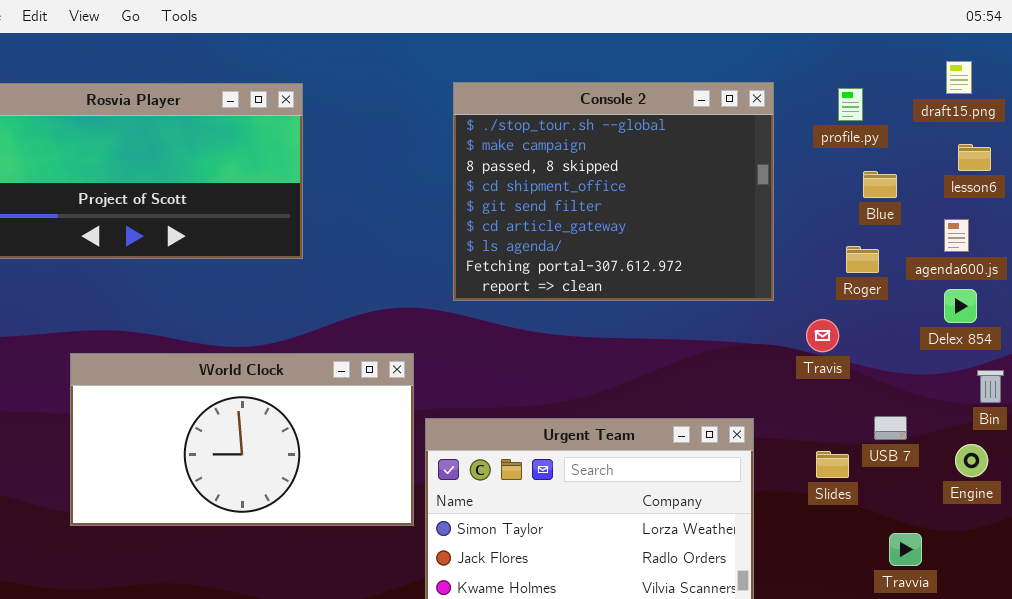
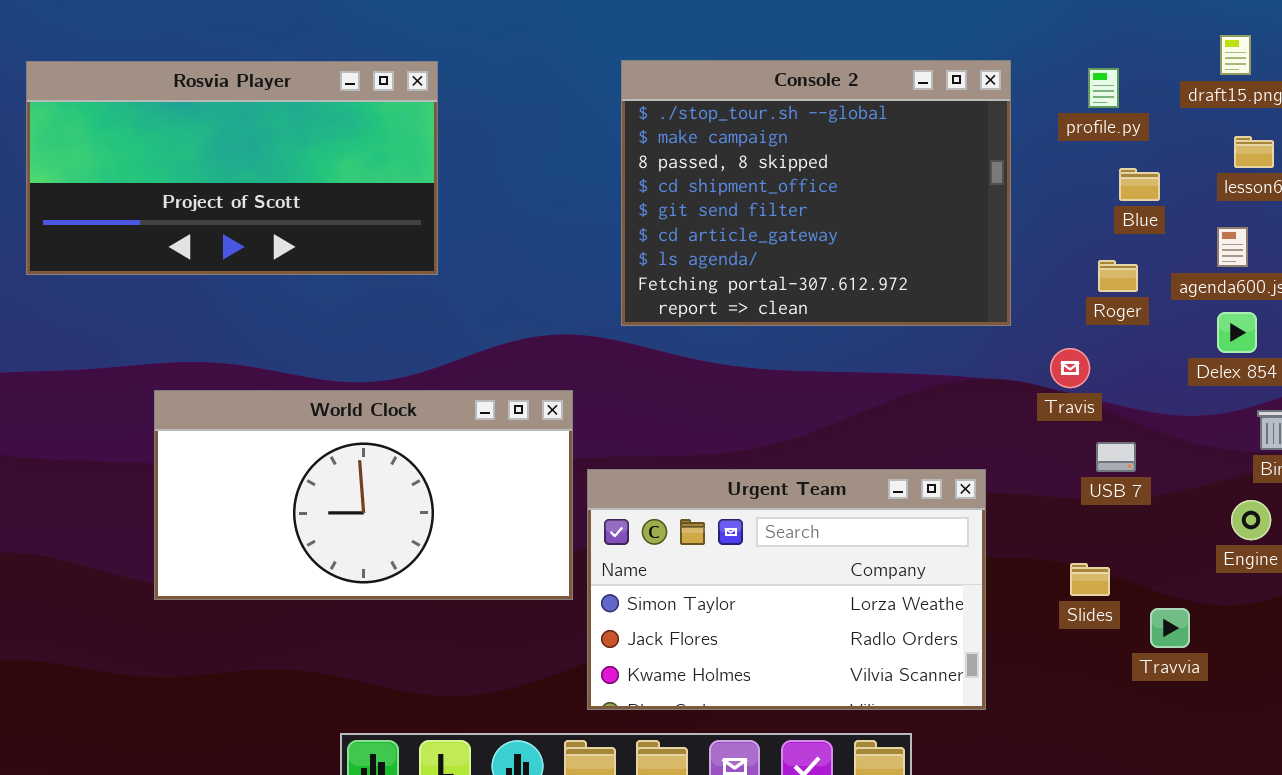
USB 7: [874,416,907,440] -> [1096,442,1136,472], moved
Slides: [816,451,849,478] -> [1070,563,1110,596], moved

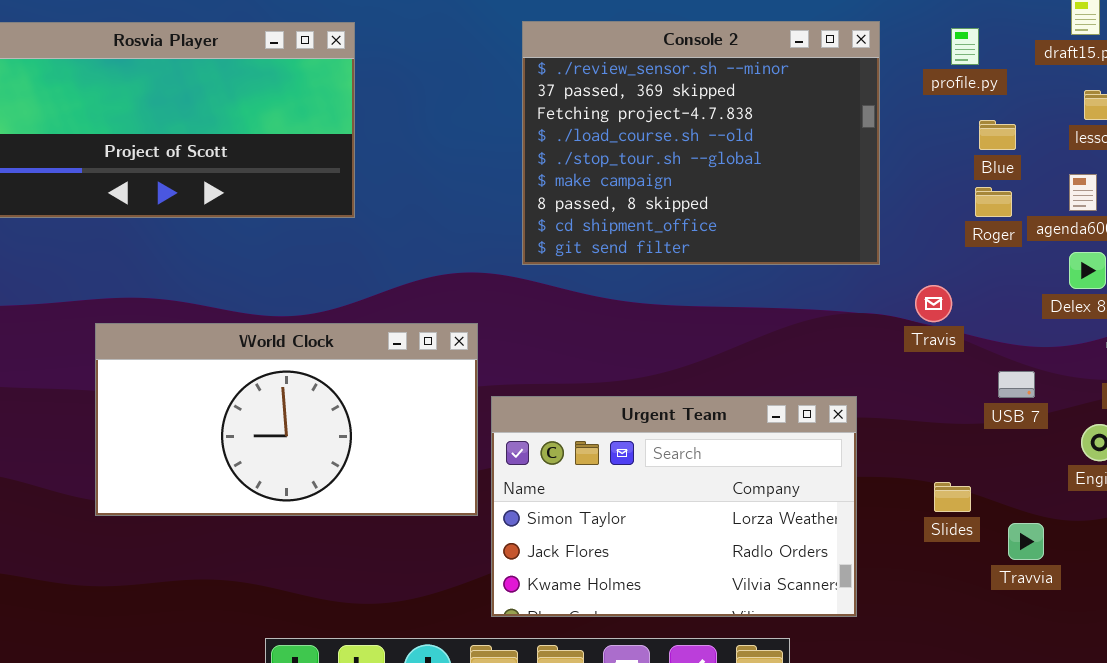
Console 2: [621,60,1011,326] -> [522,21,880,265], scrolled up 4 rows
Roger: [1098,260,1138,292] -> [975,187,1012,217], moved
USB 7: [1096,442,1136,472] -> [998,371,1035,398], moved

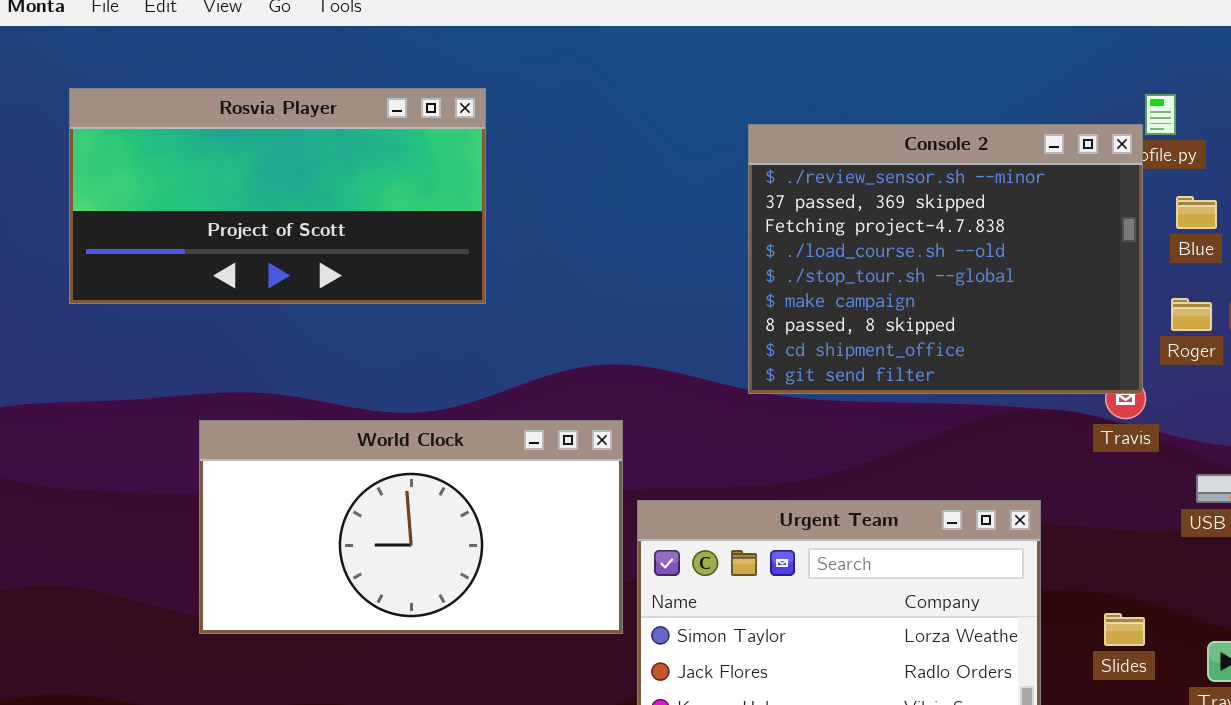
Console 2: [522,21,880,265] -> [748,124,1143,394], moved
Roger: [975,187,1012,217] -> [1171,298,1212,331], moved
Slides: [934,482,971,512] -> [1104,613,1145,646], moved

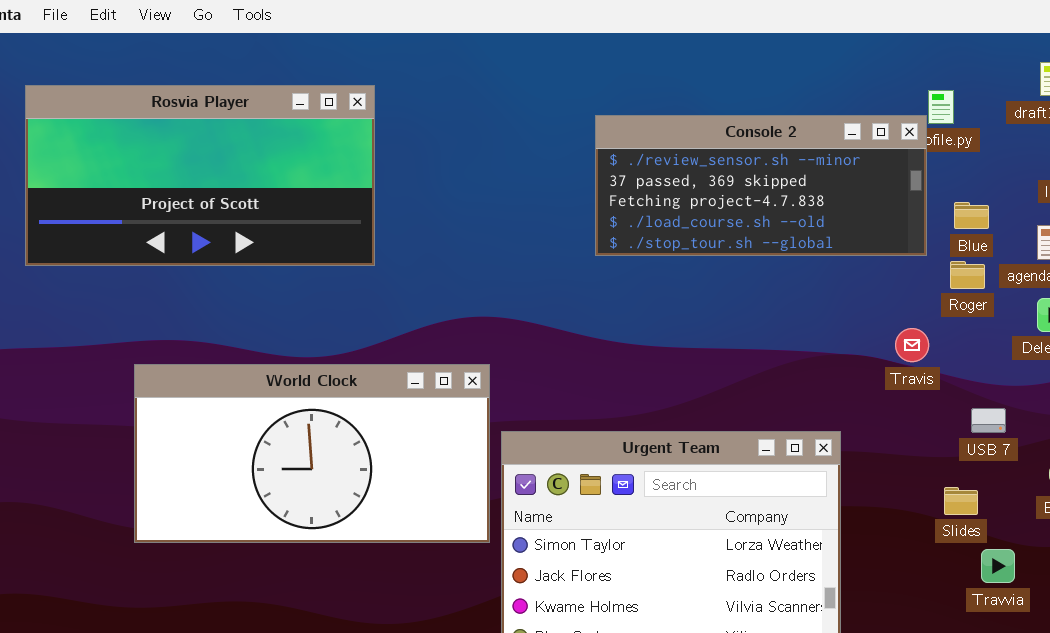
Console 2: [748,124,1143,394] -> [595,115,927,256], resized
Blue: [1176,196,1217,229] -> [954,202,989,229], moved
Slides: [1104,613,1145,646] -> [944,487,978,515], moved

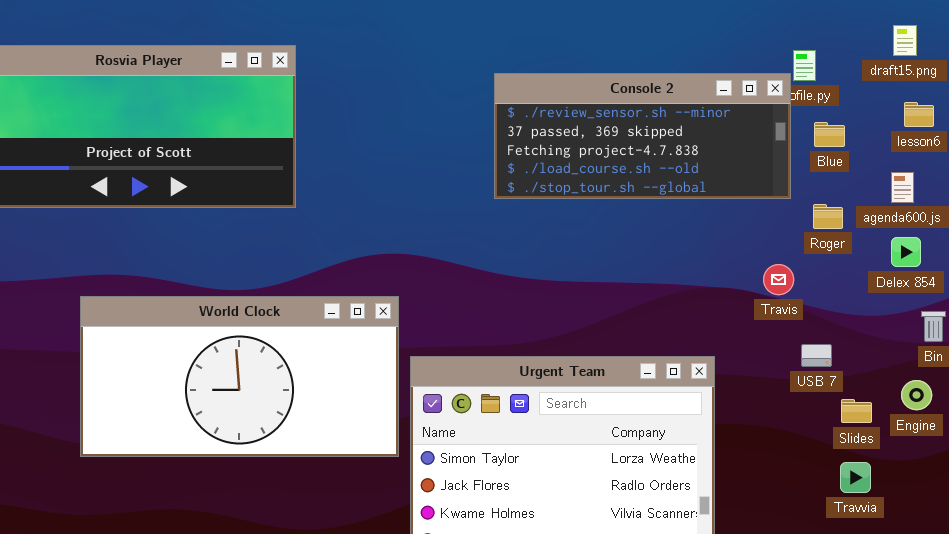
Blue: [954,202,989,229] -> [814,122,845,147], moved
USB 7: [971,408,1006,433] -> [801,344,832,367], moved
Slides: [944,487,978,515] -> [841,399,872,423], moved

